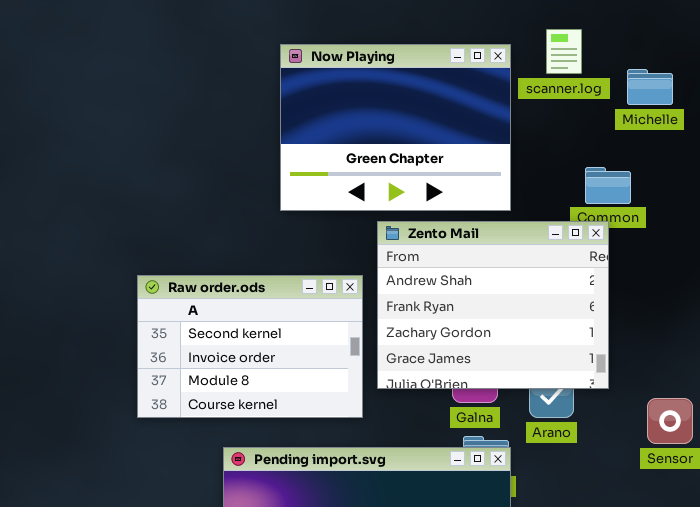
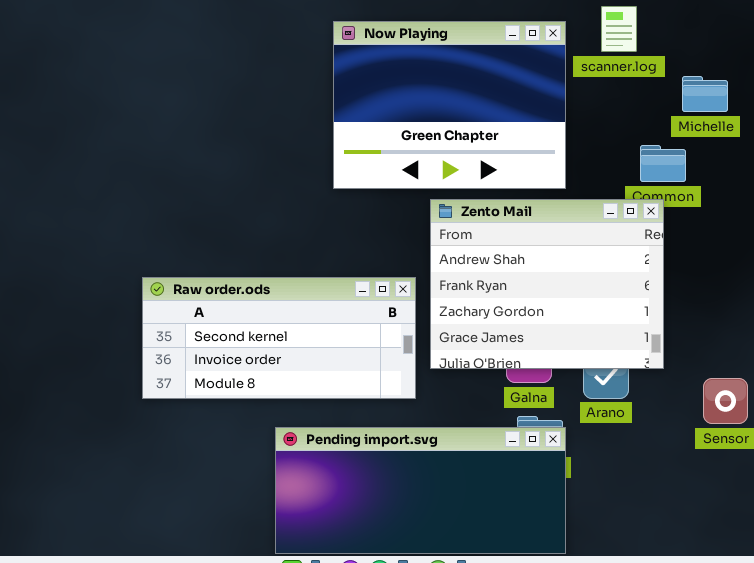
Michelle: [627,69,673,105] -> [682,76,728,112], moved
Raw order.ods: [137,275,363,418] -> [142,277,416,399], resized

